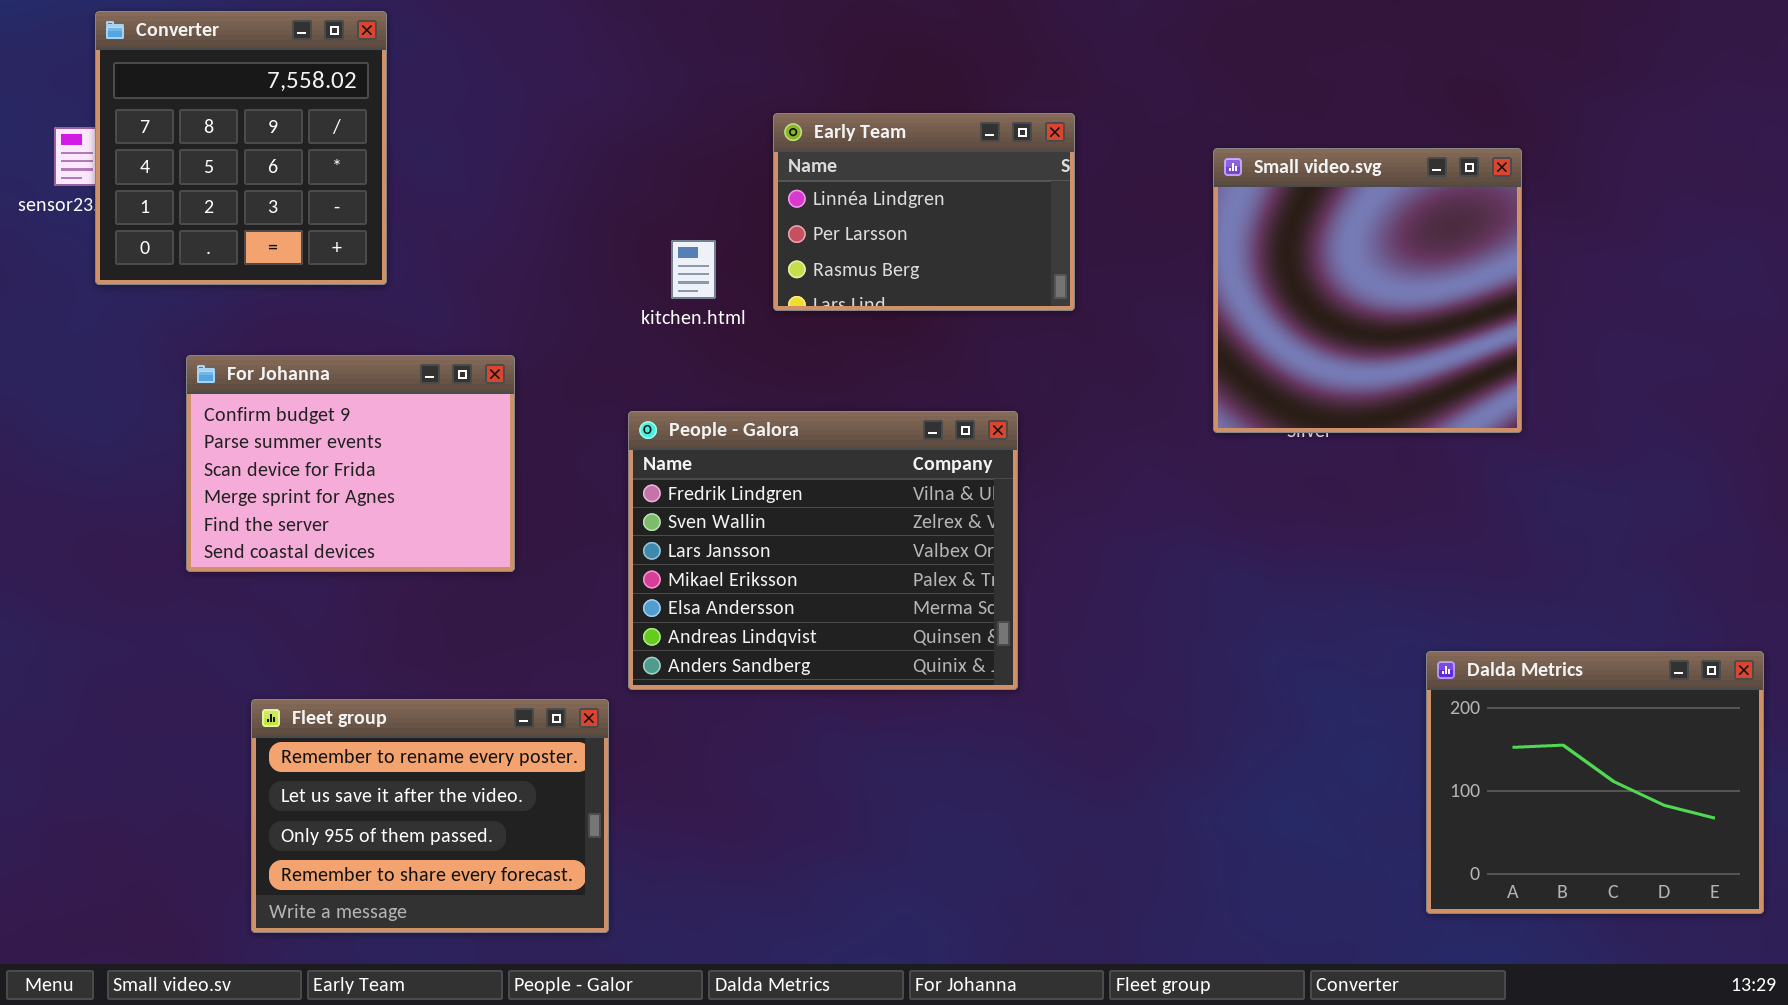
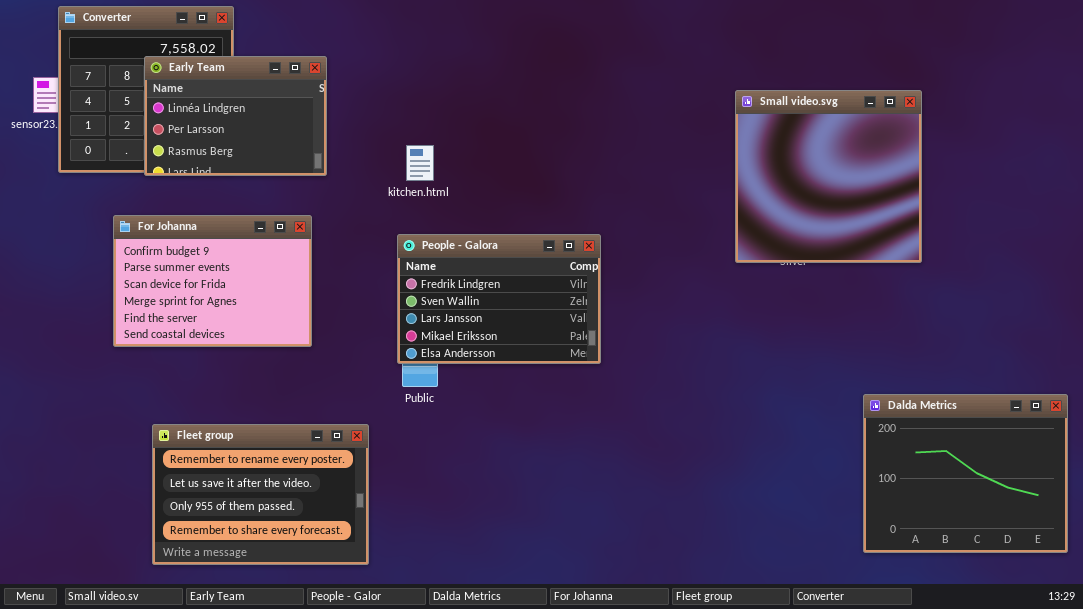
Early Team: [773,113,1075,311] -> [144,56,327,176], moved
People - Galora: [628,411,1018,690] -> [397,234,601,364], moved, resized

